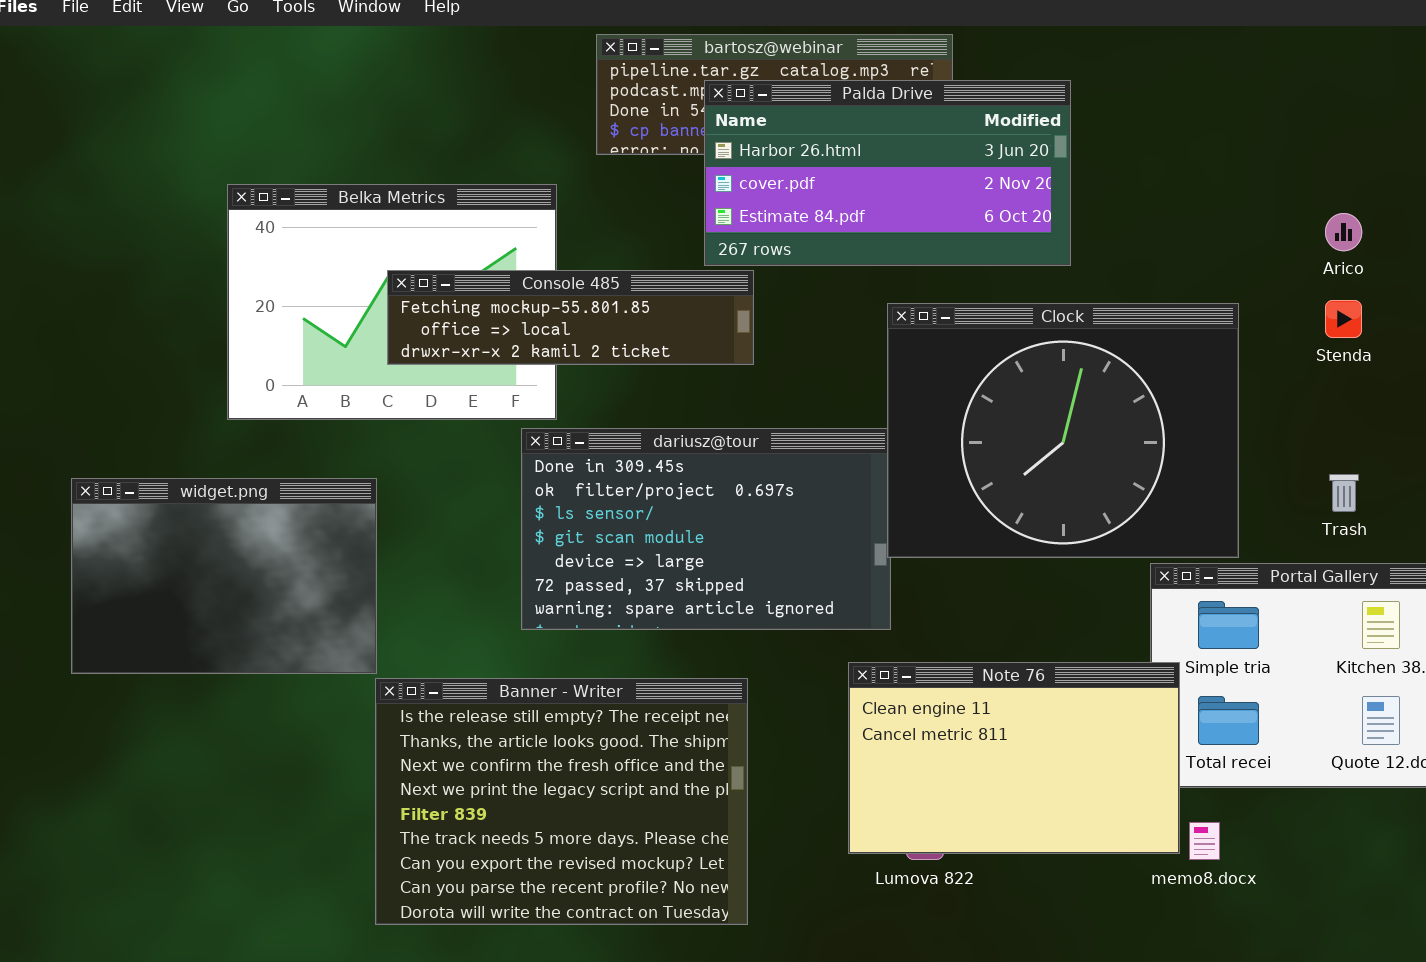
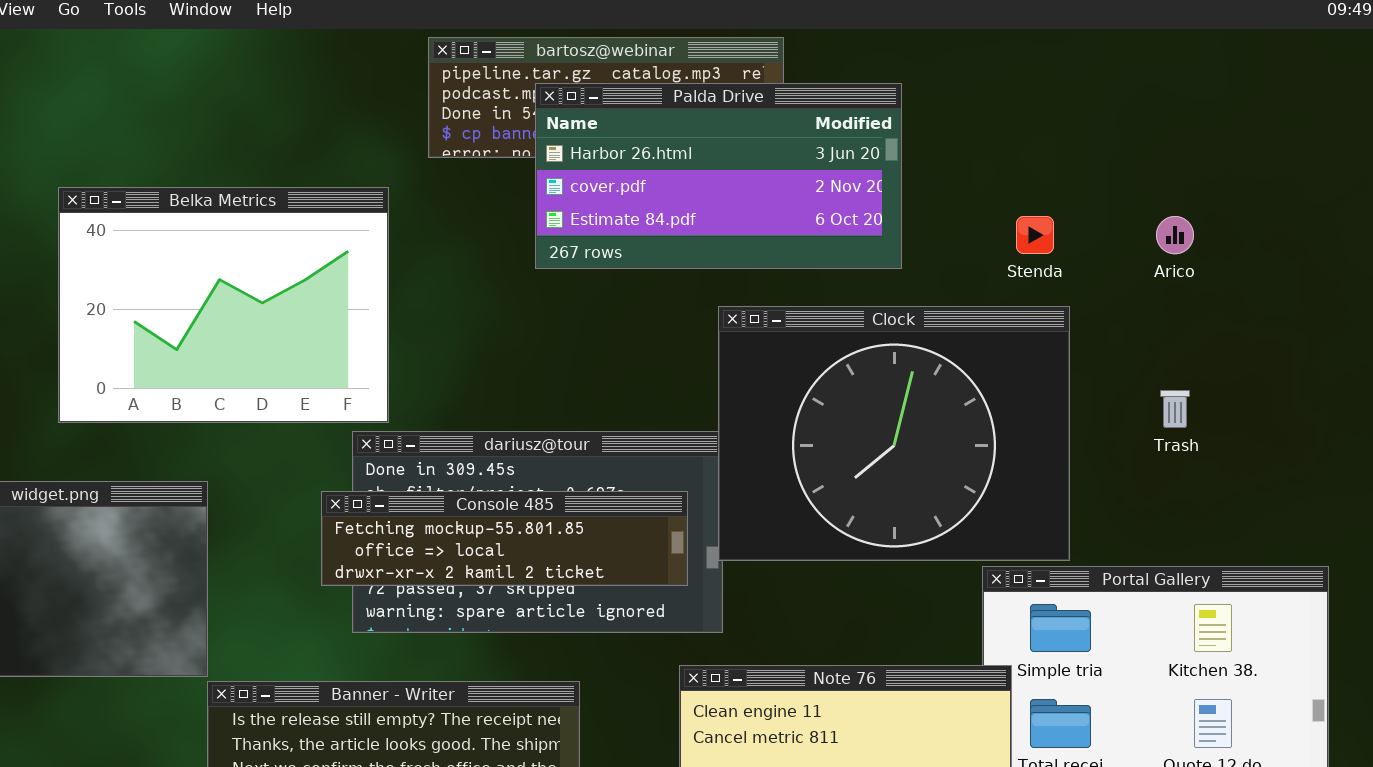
Console 485: [387,270,754,365] -> [321,491,688,586], moved
Stenda: [1325,300,1362,338] -> [1016,216,1054,254], moved
Trash: [1329,474,1359,512] -> [1160,390,1190,428], moved

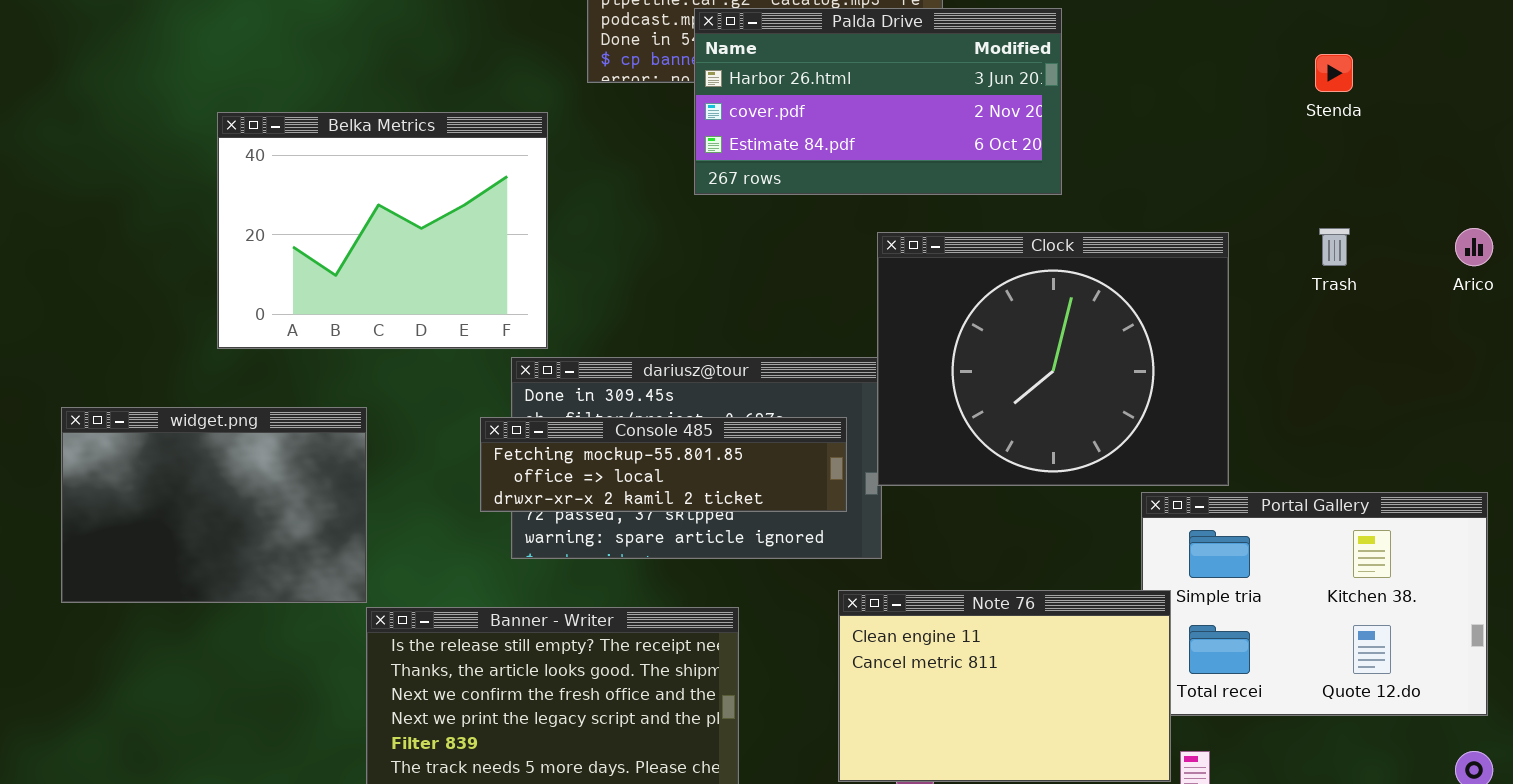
Stenda: [1016,216,1054,254] -> [1315,54,1353,92], moved
Arico: [1156,216,1194,254] -> [1455,228,1493,266], moved
Trash: [1160,390,1190,428] -> [1319,228,1350,266], moved

